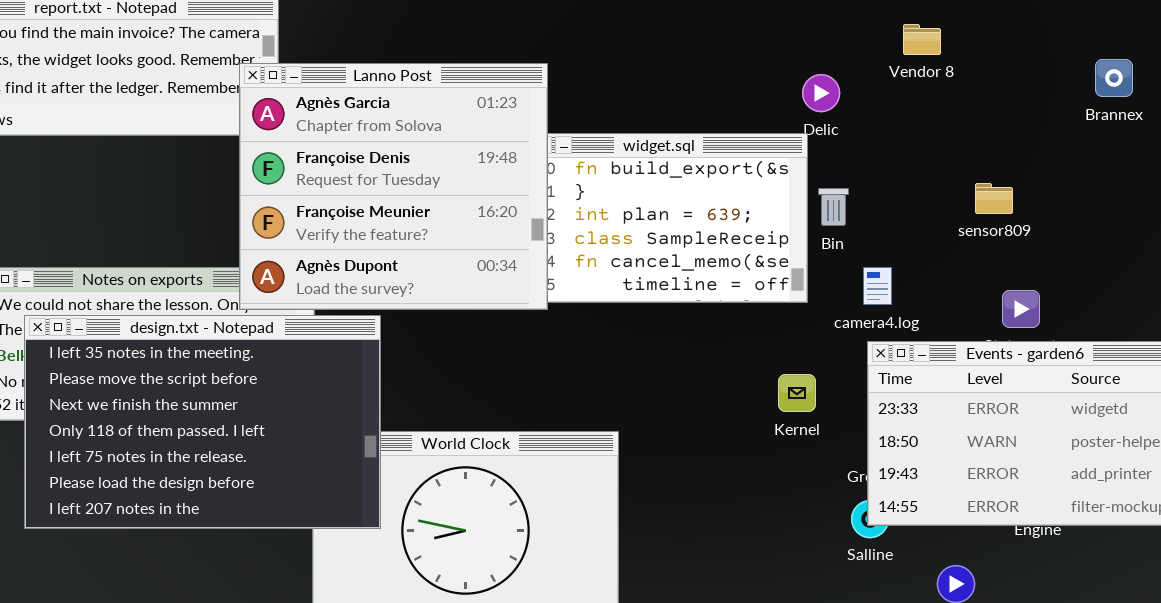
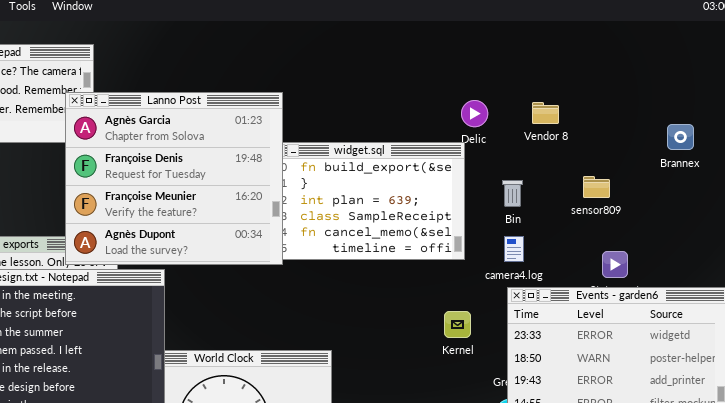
Vendor 8: [903,24,941,55] -> [532,102,559,124], moved
Brannex: [1095,59,1133,97] -> [667,124,694,150], moved
Bin: [818,188,849,226] -> [502,180,523,207], moved

